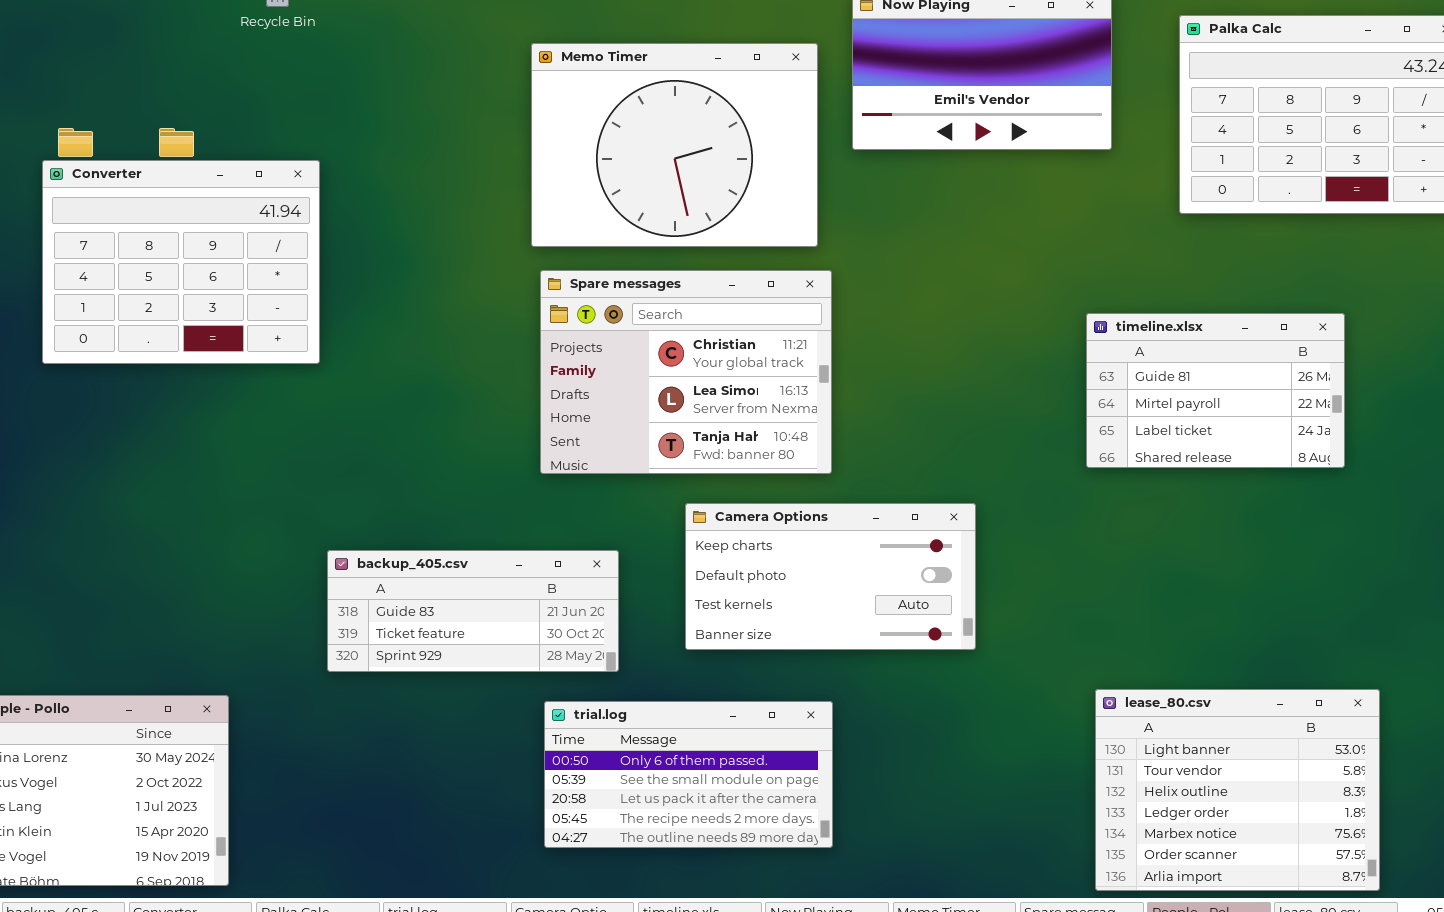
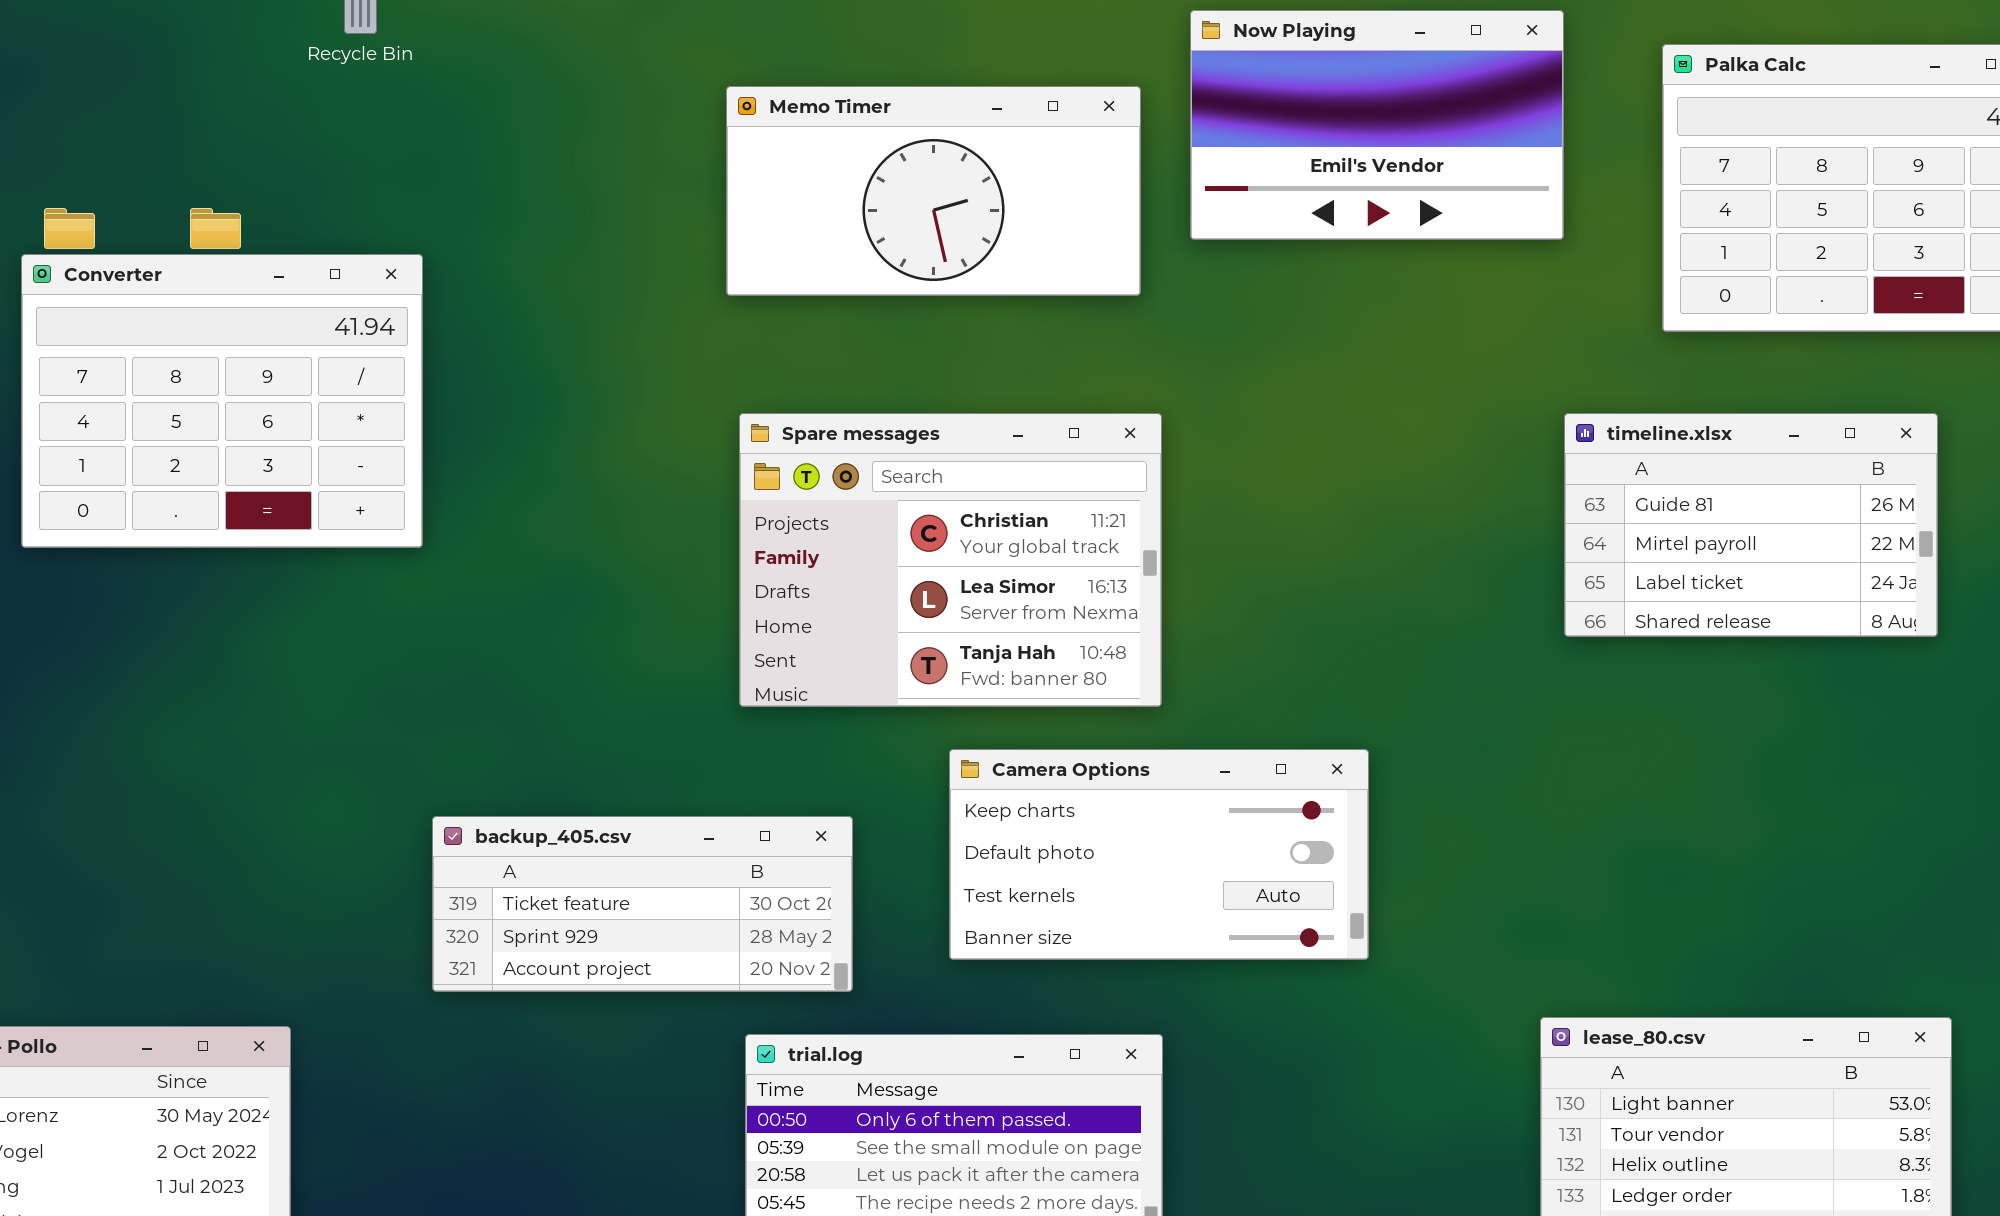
Memo Timer: [531,43,818,247] -> [726,86,1141,296], resized
timeline.xlsx: [1086,313,1345,468] -> [1564,413,1938,637], moved
backup_405.csv: [327,550,619,672] -> [432,816,853,992], scrolled down 1 row

